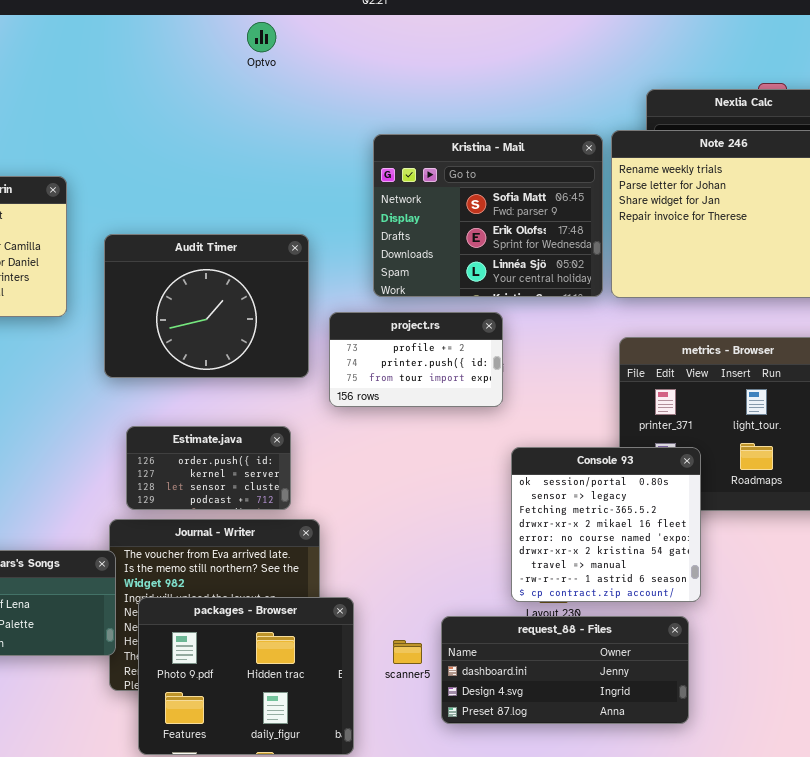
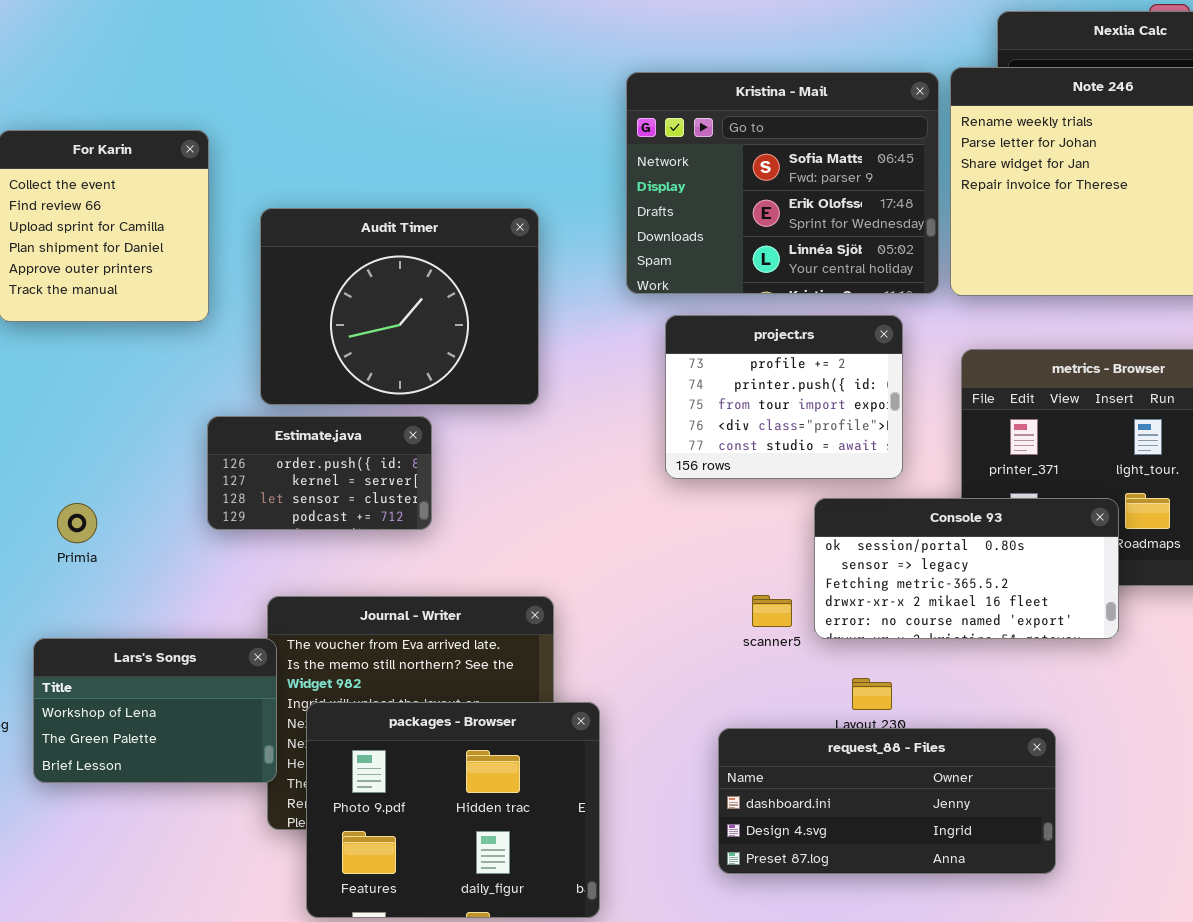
project.rs: [329,312,503,407] -> [665,315,903,479], moved, resized
Estimate.java: [126,426,291,510] -> [207,416,432,530], moved
Console 93: [511,447,701,602] -> [814,498,1119,639], resized
scanner5: [393,640,422,664] -> [752,595,792,627], moved

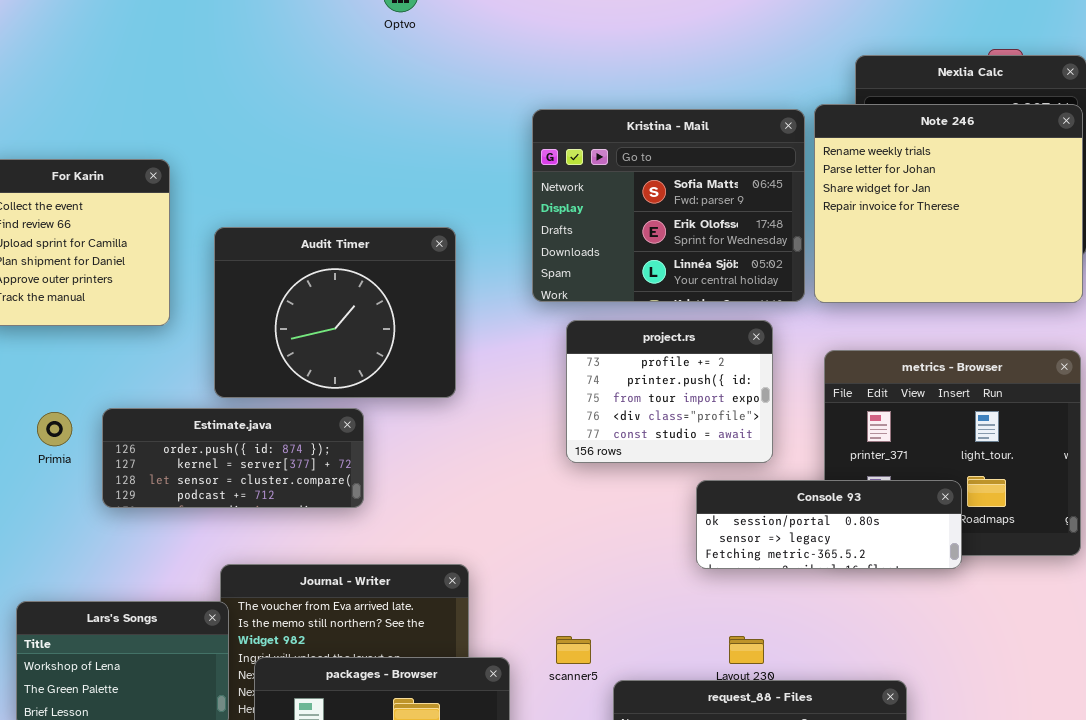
Estimate.java: [207,416,432,530] -> [102,408,364,508], resized
Console 93: [814,498,1119,639] -> [696,480,962,569], resized
Primia: [57,503,97,543] -> [37,412,72,446], moved
scanner5: [752,595,792,627] -> [556,636,591,664], moved

